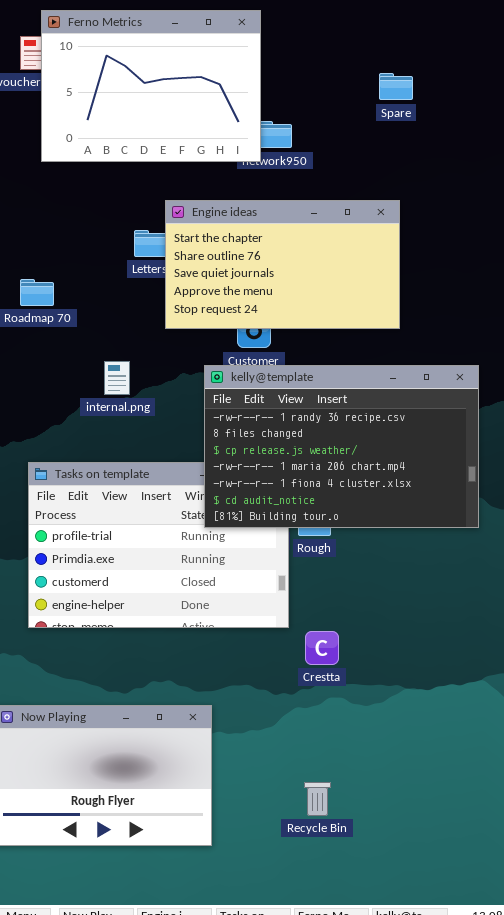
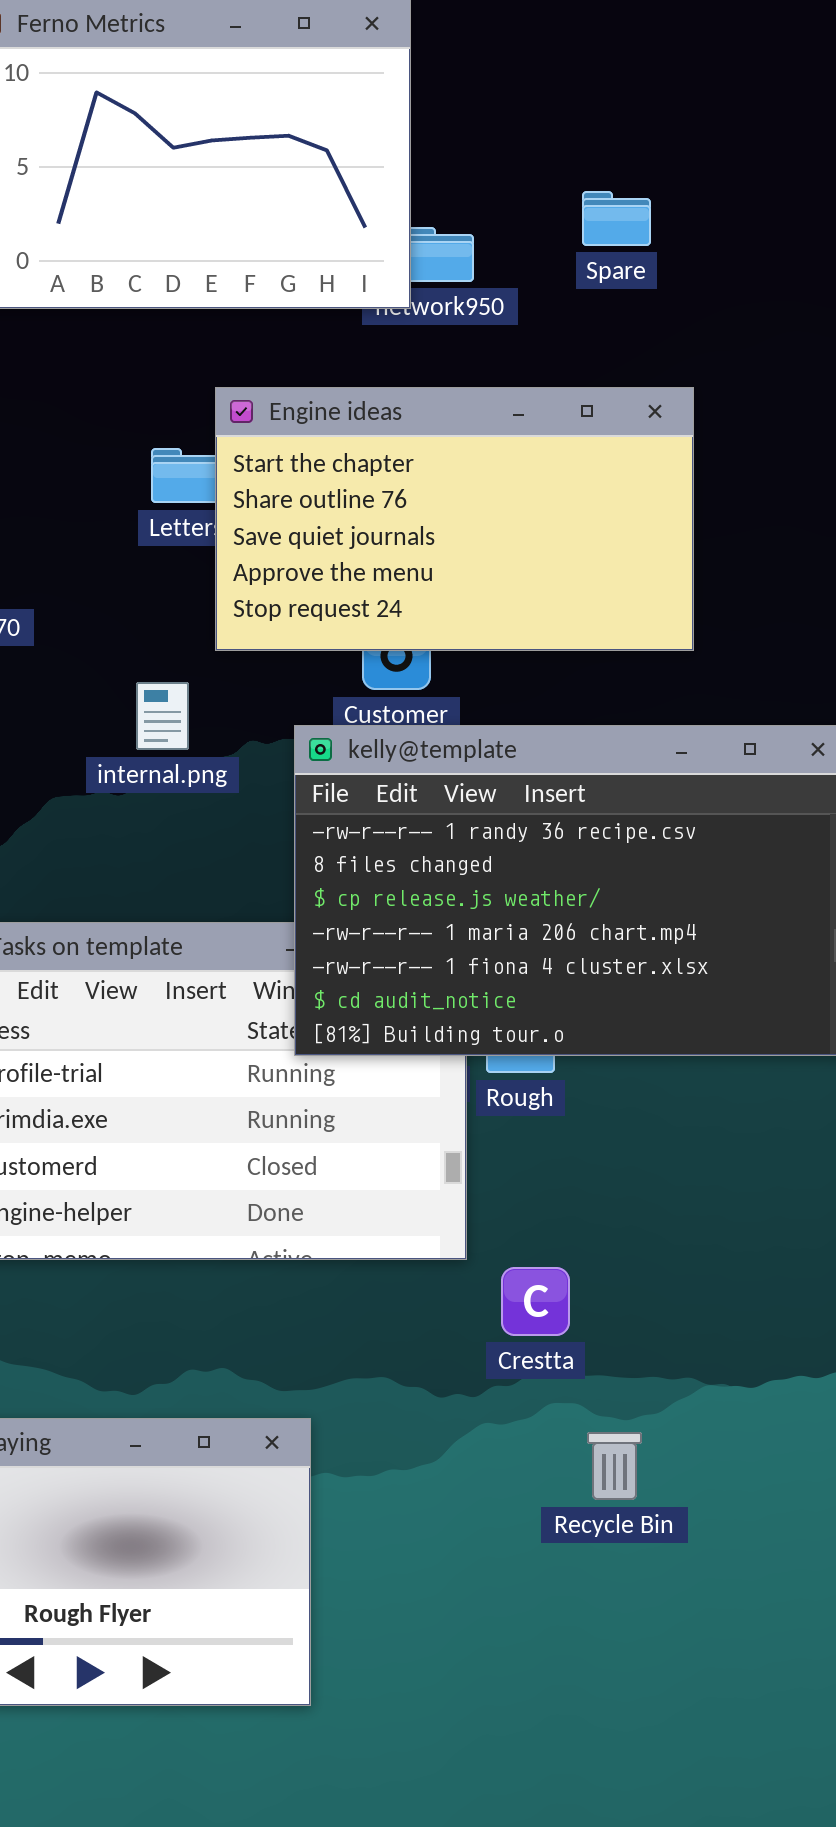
Spare: [379,73,413,100] -> [582,191,651,246], moved
internal.png: [104,361,130,395] -> [136,682,189,750], moved
Recycle Bin: [304,782,331,816] -> [587,1432,642,1500], moved

